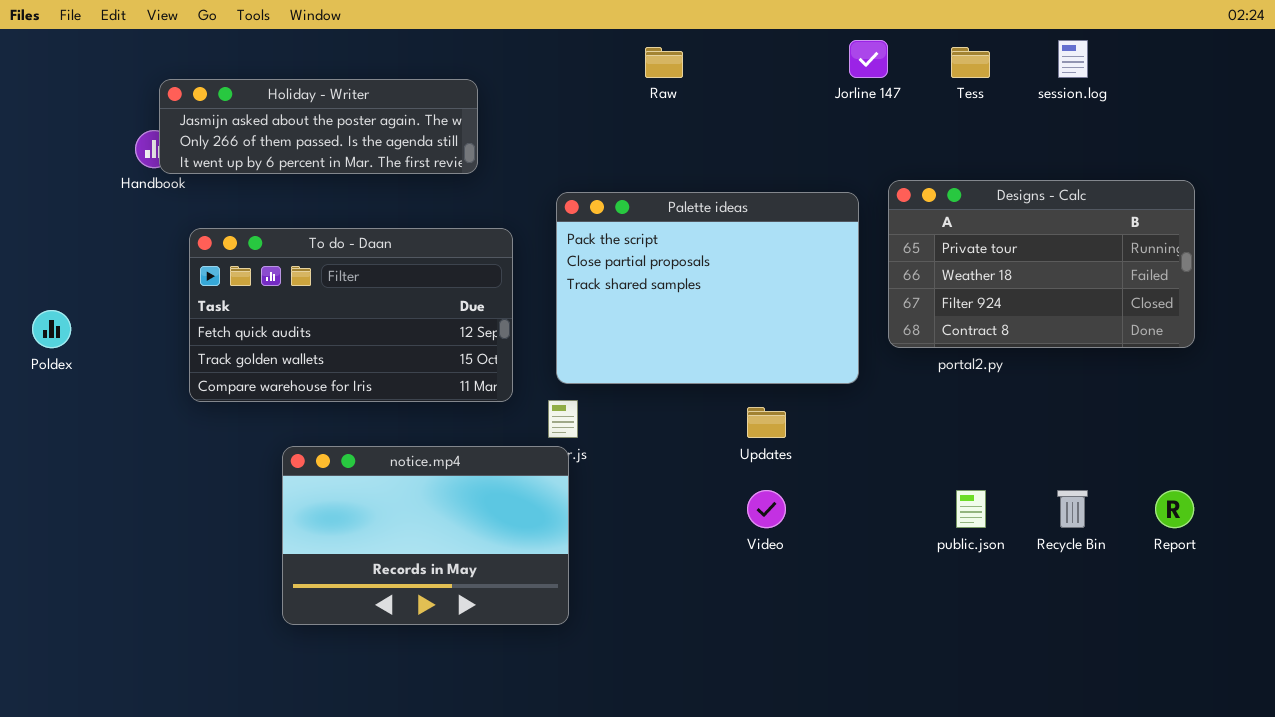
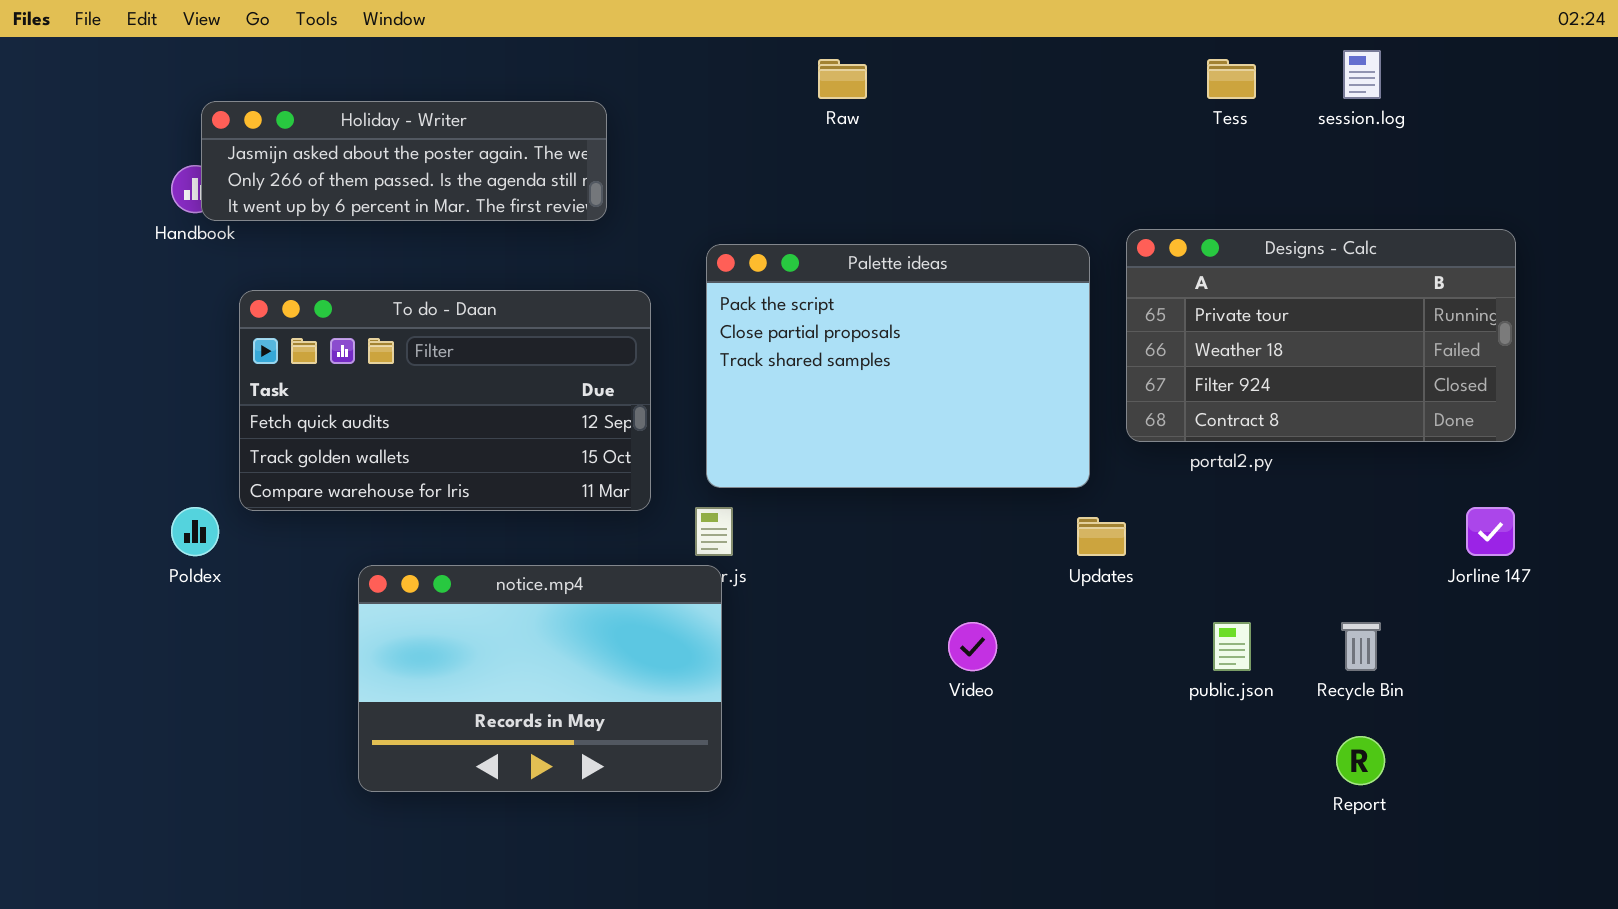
Jorline 147: [849,40,888,78] -> [1466,507,1515,556], moved
Poldex: [32,310,71,348] -> [171,507,219,556], moved
Updates: [747,407,786,438] -> [1077,517,1126,556], moved
Report: [1155,490,1194,528] -> [1336,736,1385,785], moved

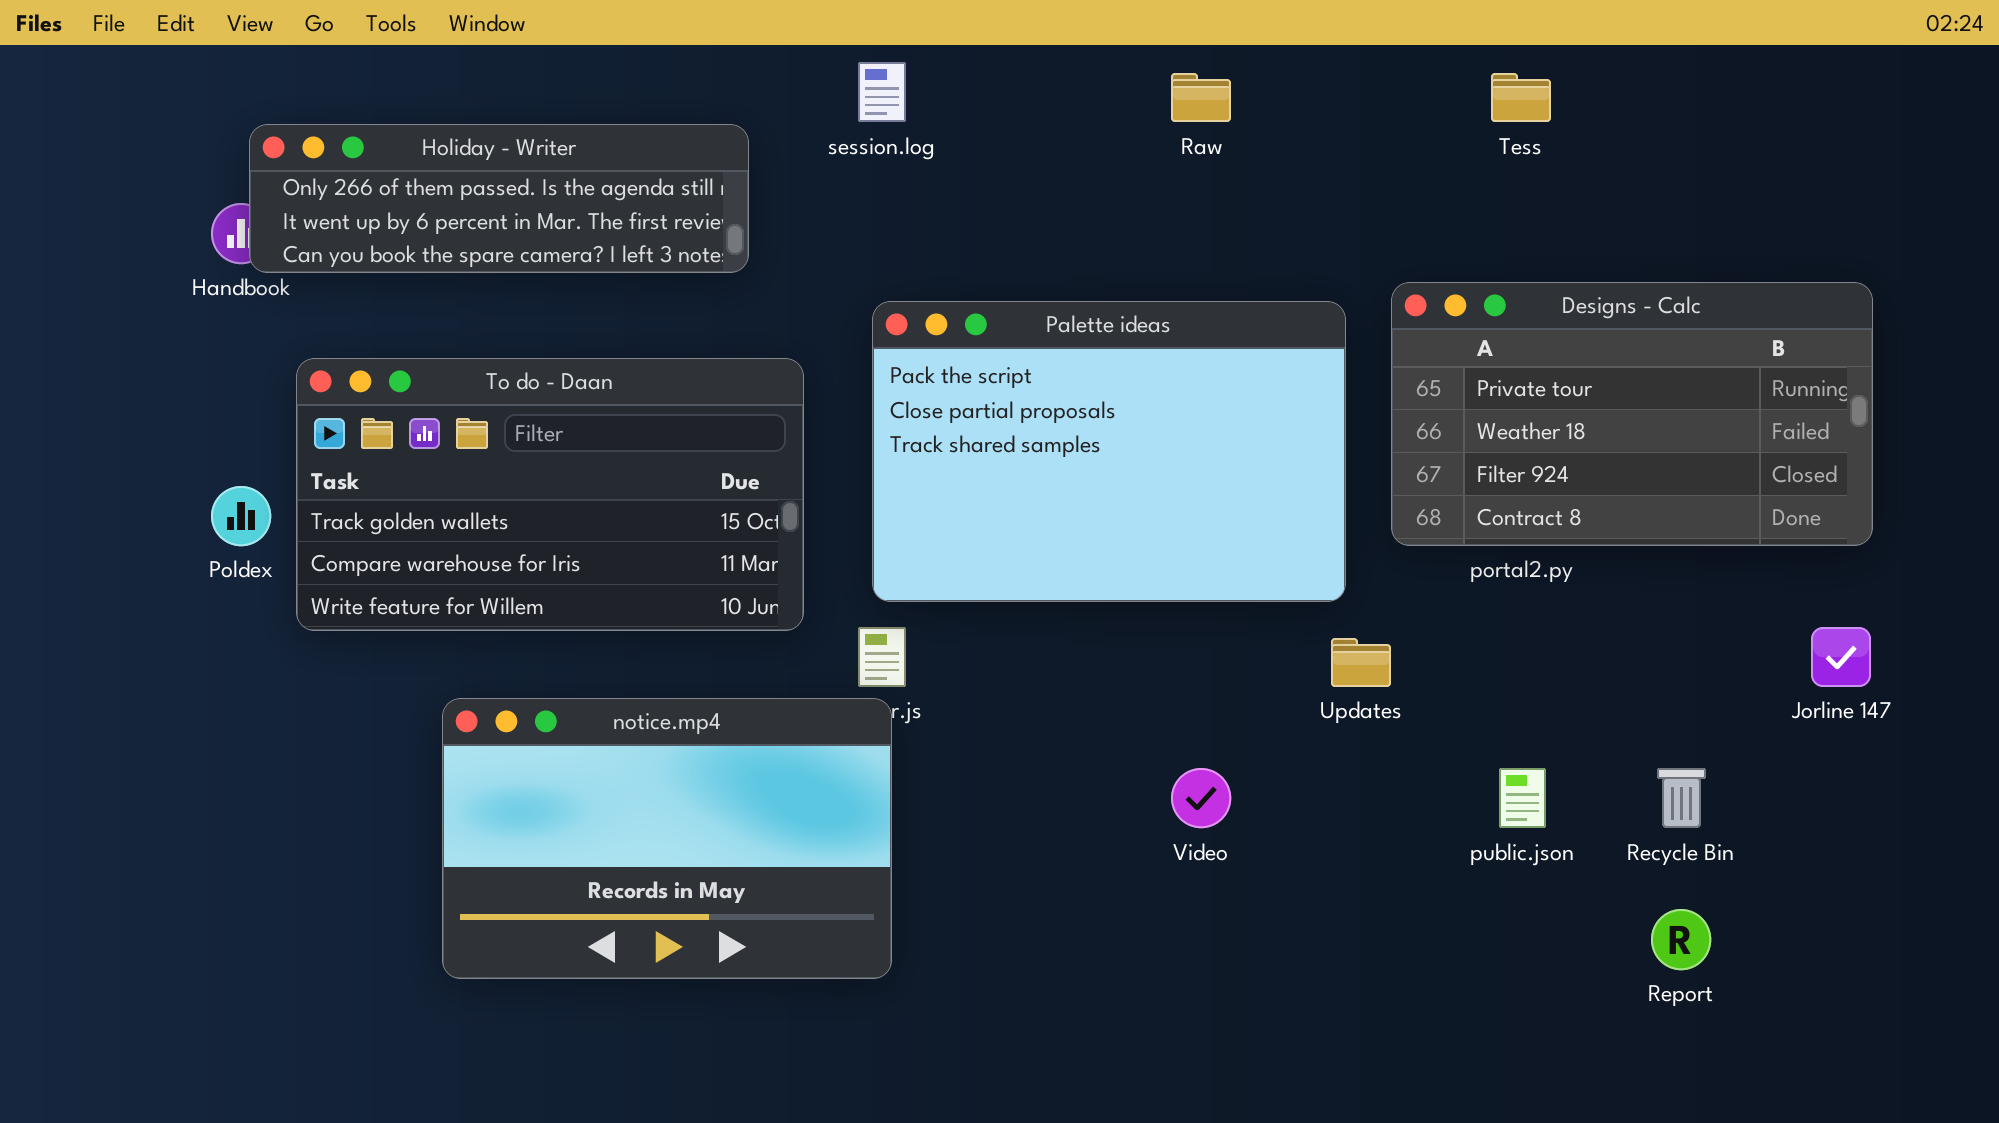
session.log: [1343,50,1381,99] -> [858,62,906,122], moved
Raw: [818,59,867,99] -> [1171,73,1231,122], moved
Holiday - Writer: [201,101,607,221] -> [249,124,749,273], scrolled down 1 row
To do - Daan: [239,290,651,511] -> [296,358,804,631], scrolled down 1 row
Poldex: [171,507,219,556] -> [211,486,271,546], moved

